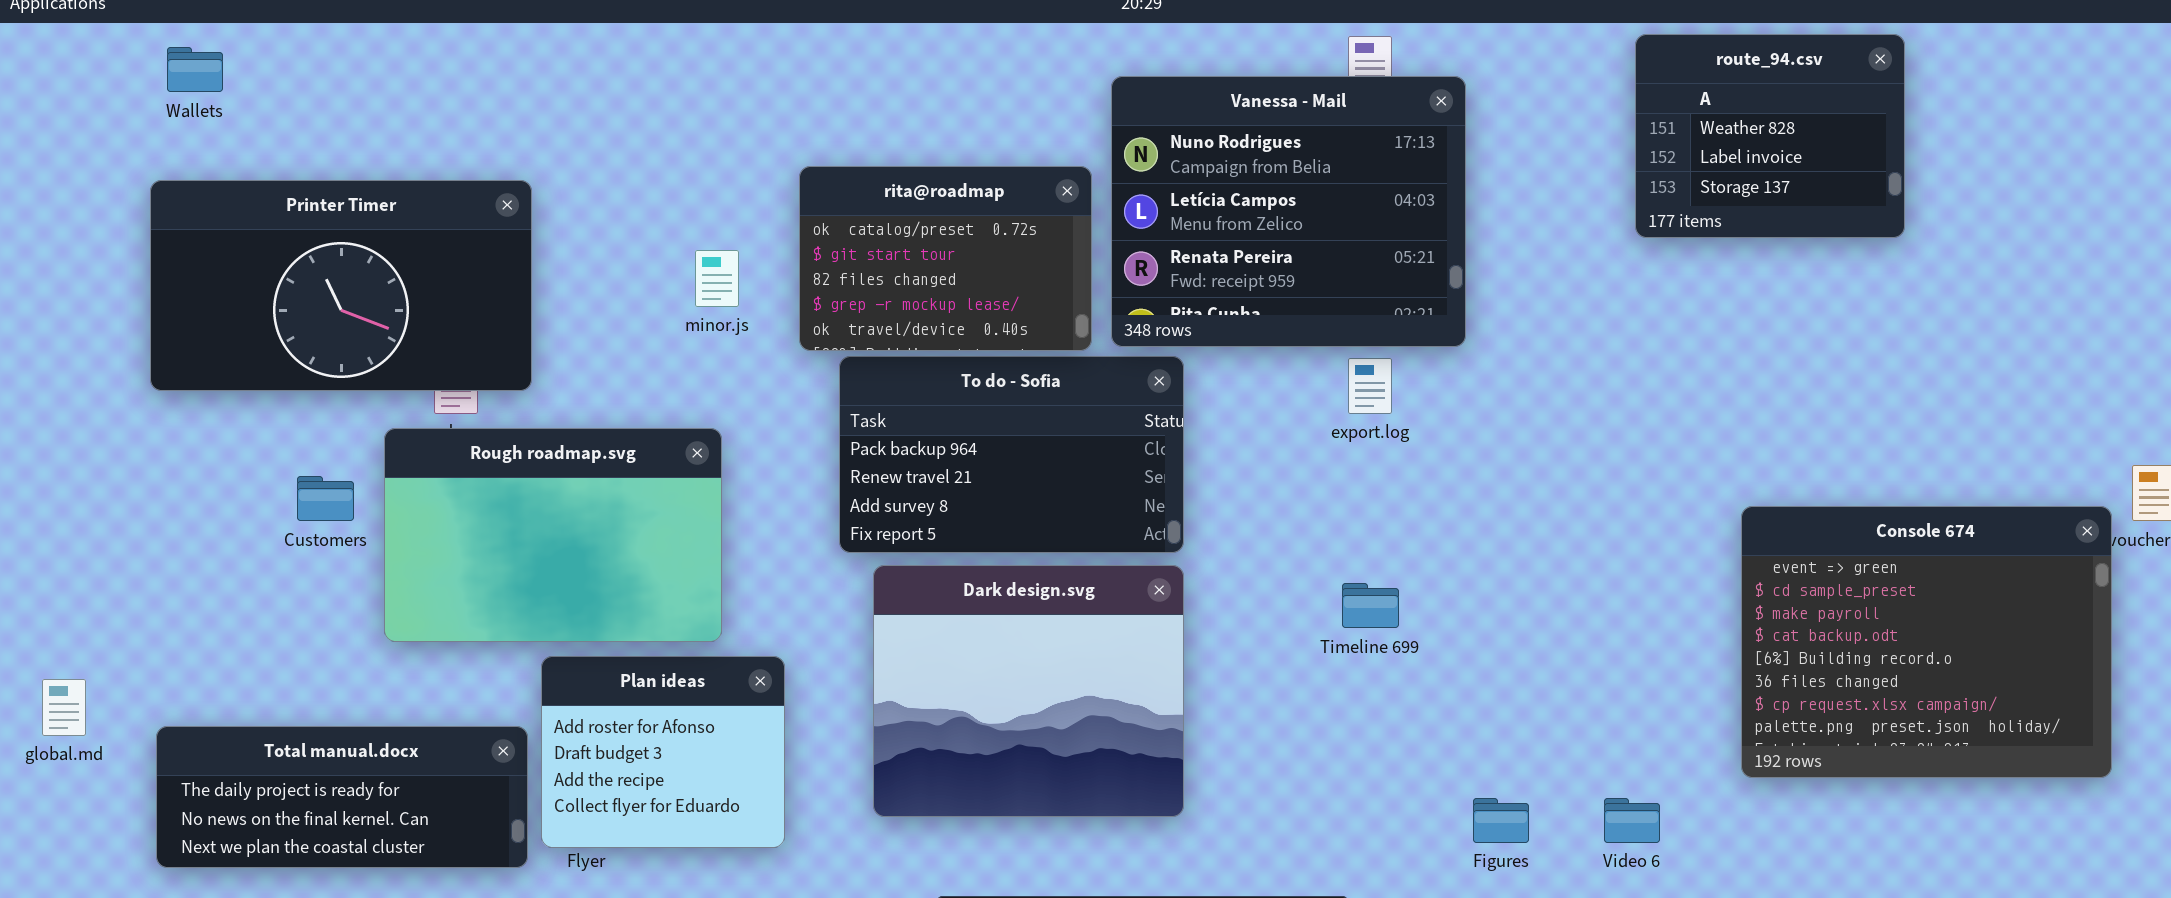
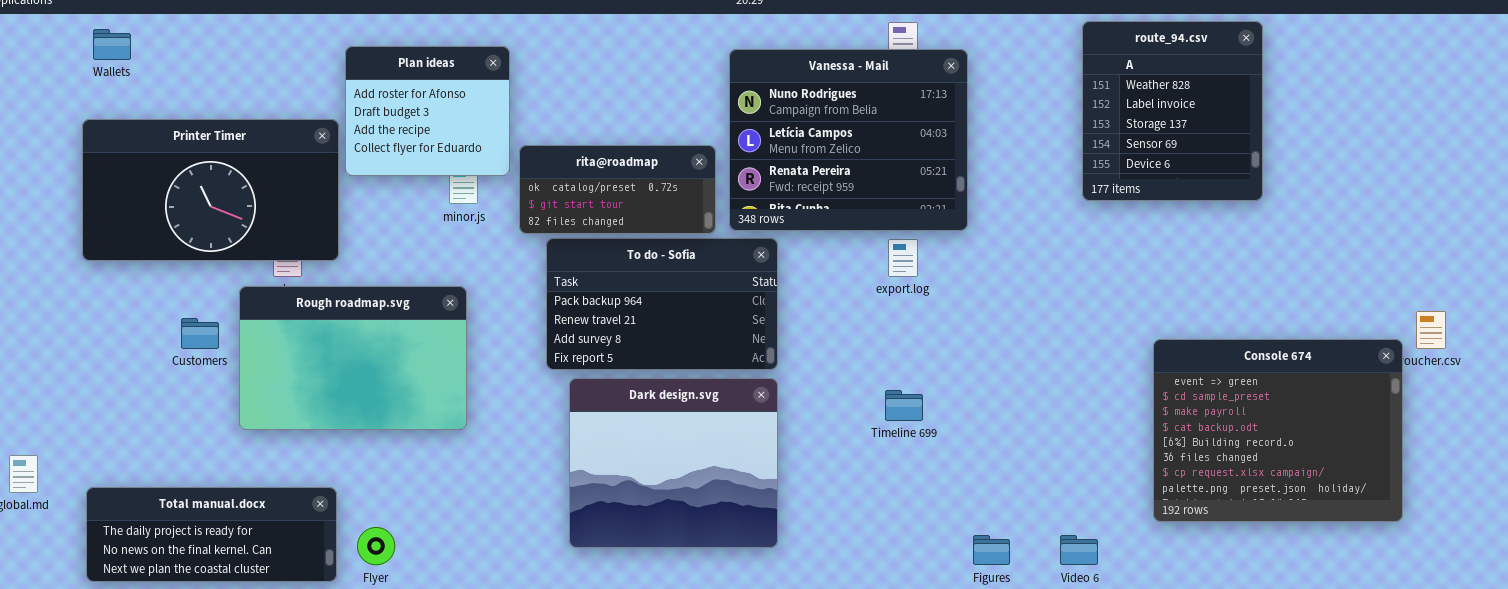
route_94.csv: [1635,34,1905,238] -> [1082,21,1263,201], resized
rita@roadmap: [799,166,1092,351] -> [519,145,716,234], resized
Plan ideas: [541,656,785,848] -> [345,46,510,176], moved

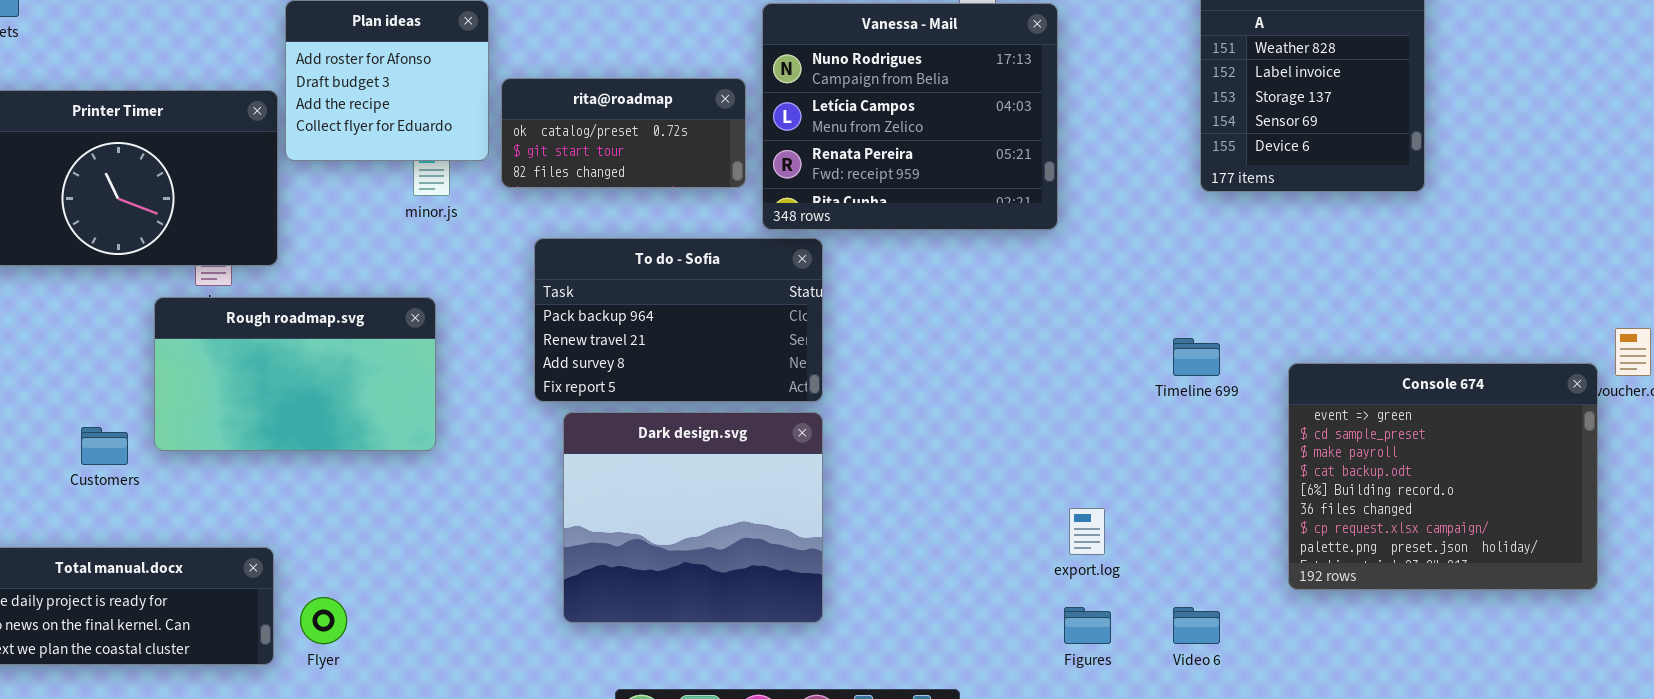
rita@roadmap: [519,145,716,234] -> [501,78,746,188], moved
export.log: [888,239,918,277] -> [1069,508,1105,555], moved
Rough roadmap.svg: [239,286,467,430] -> [154,297,436,451], resized
Customers: [181,318,219,349] -> [81,427,128,465], moved
Timeline 699: [885,390,923,421] -> [1173,338,1220,376], moved

